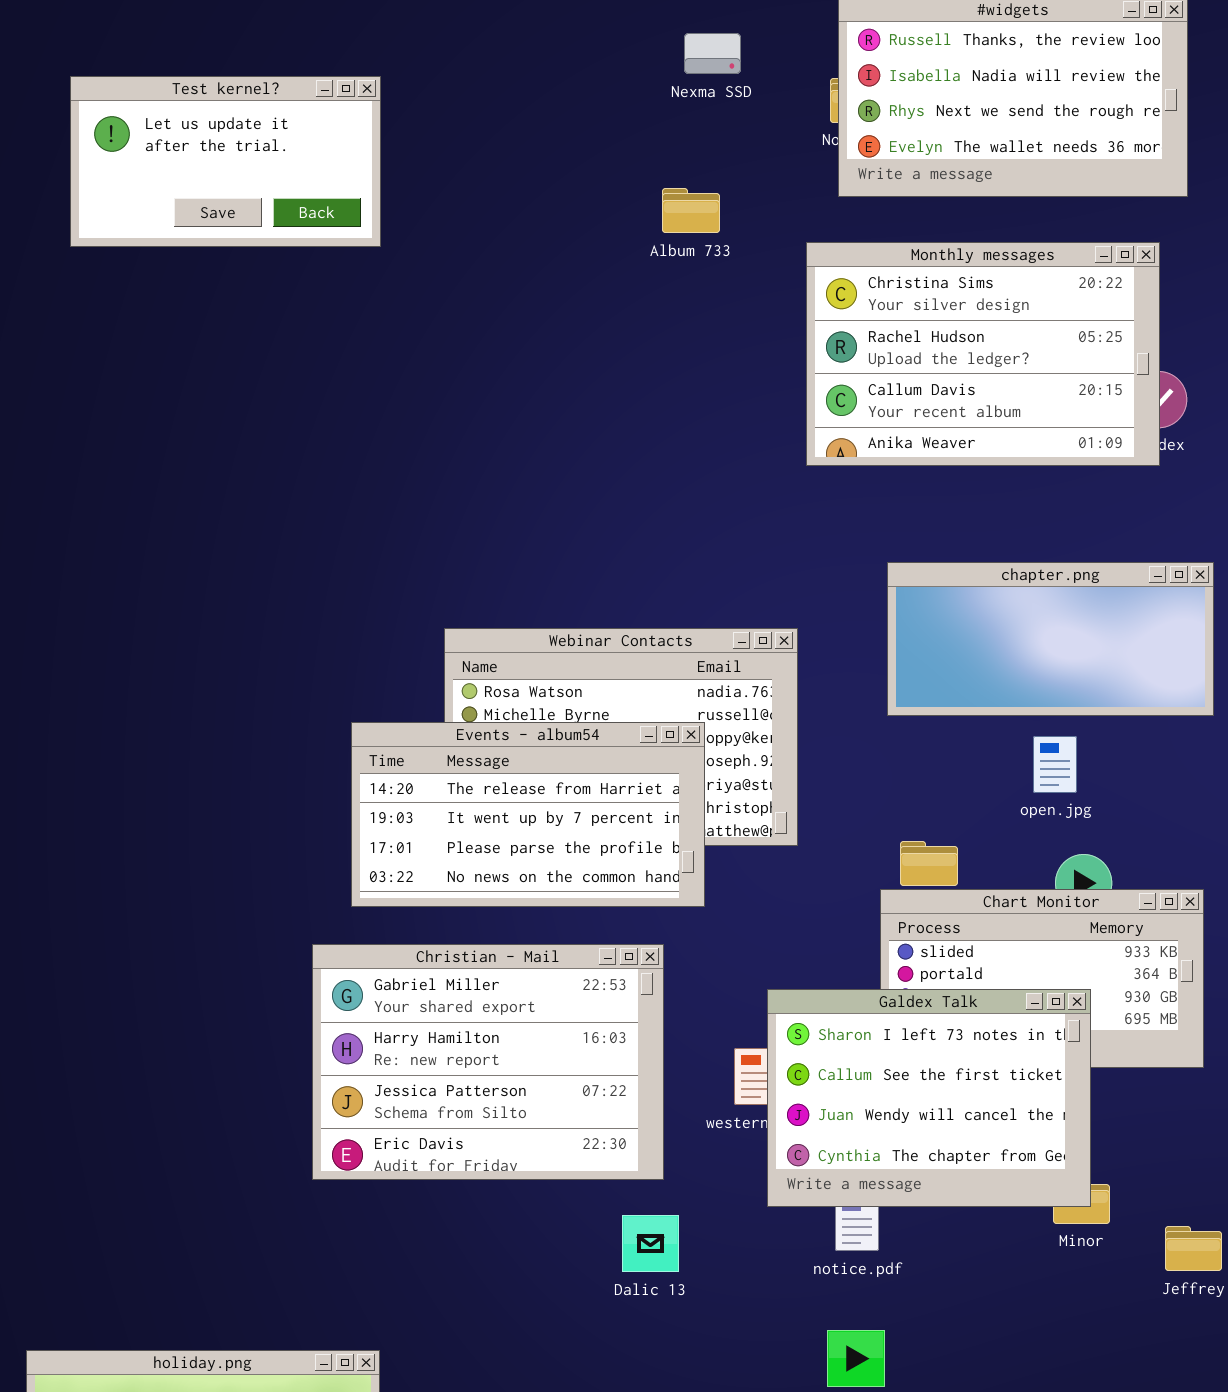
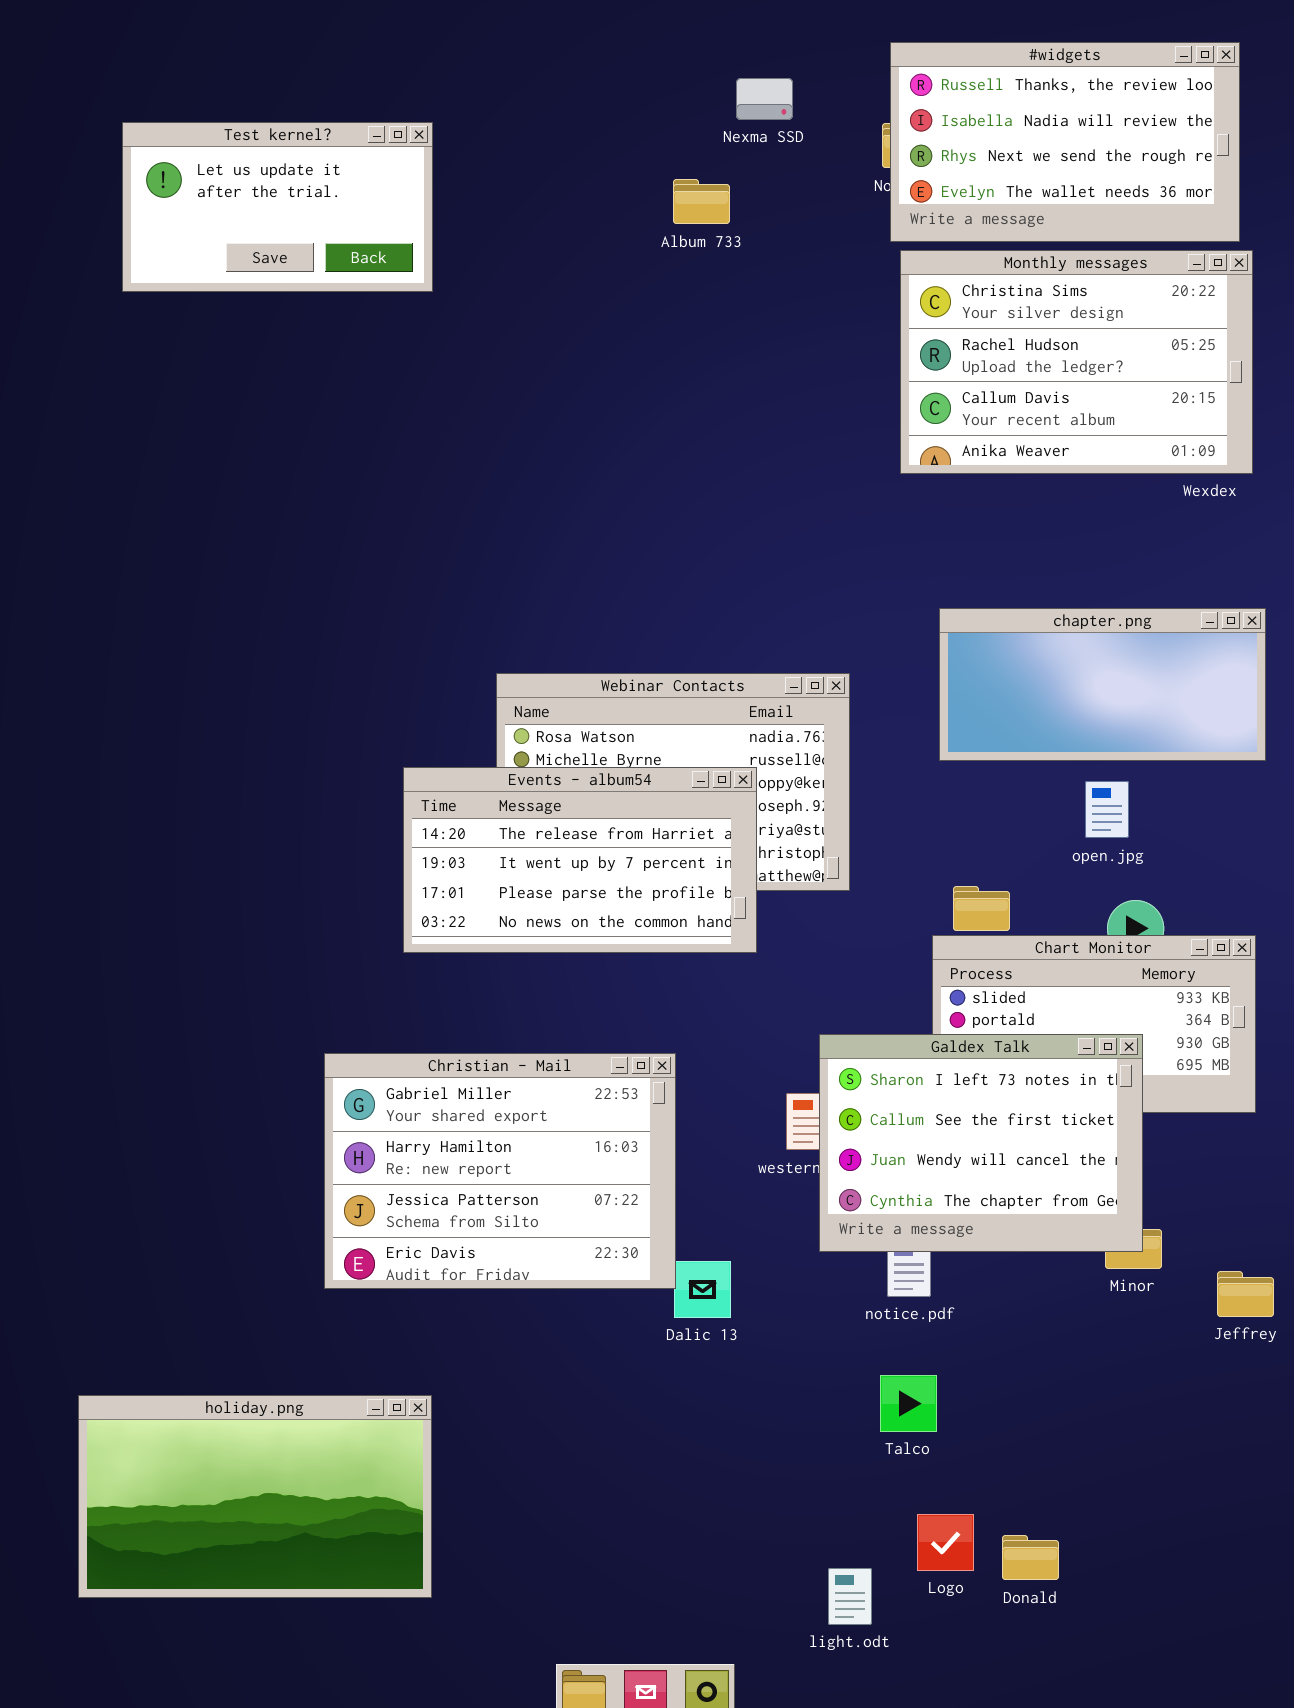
Album 733: [662,188,720,233] -> [673,179,730,224], moved
Monthly messages: [806,242,1160,466] -> [900,250,1253,474], moved
Christian - Mail: [312,944,664,1180] -> [324,1053,676,1289], moved

